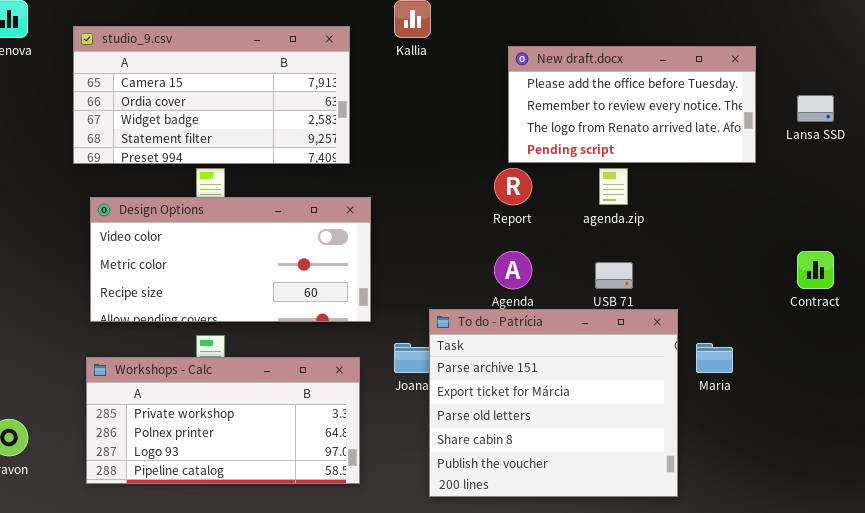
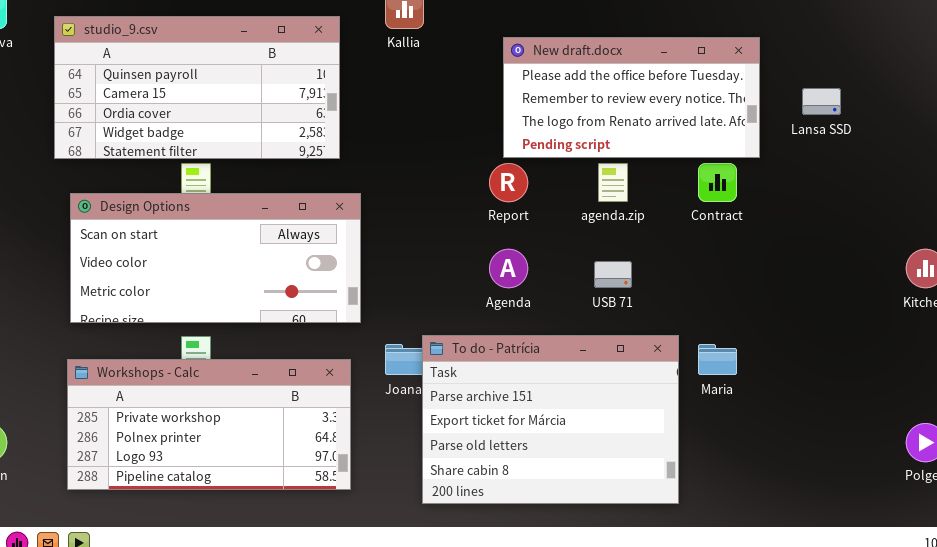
studio_9.csv: [73,26,350,164] -> [54,16,340,159], scrolled up 1 row
Design Options: [90,197,371,322] -> [70,193,361,323], scrolled up 1 row
Contract: [797,251,834,289] -> [698,163,737,202], moved
To do - Patrícia: [429,309,678,497] -> [422,335,679,504], resized

